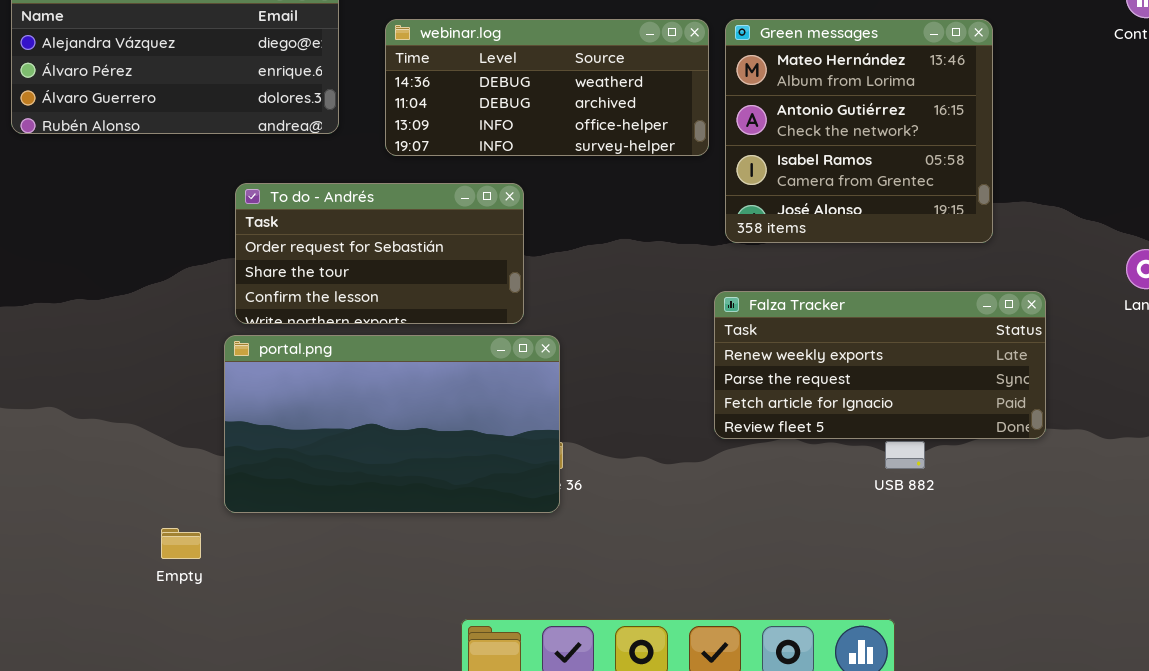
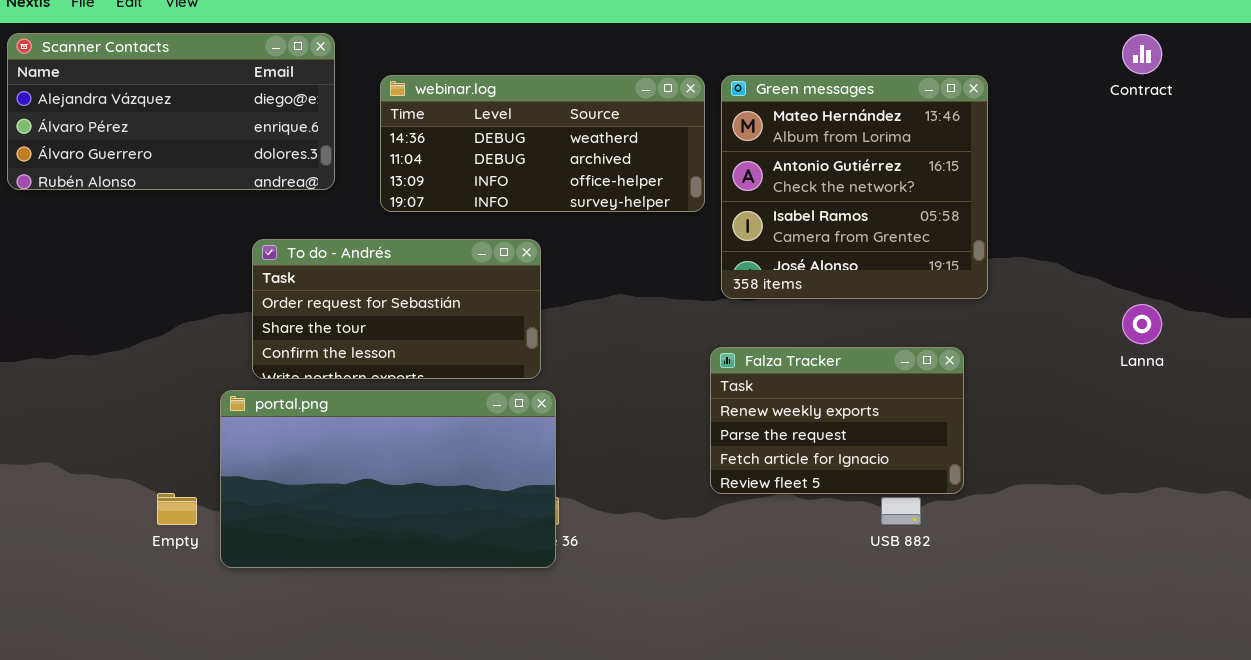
To do - Andrés: [235,183,524,324] -> [252,239,541,379], moved
Falza Tracker: [714,291,1046,439] -> [710,347,964,494], resized
Empty: [161,528,201,559] -> [157,493,197,525], moved

